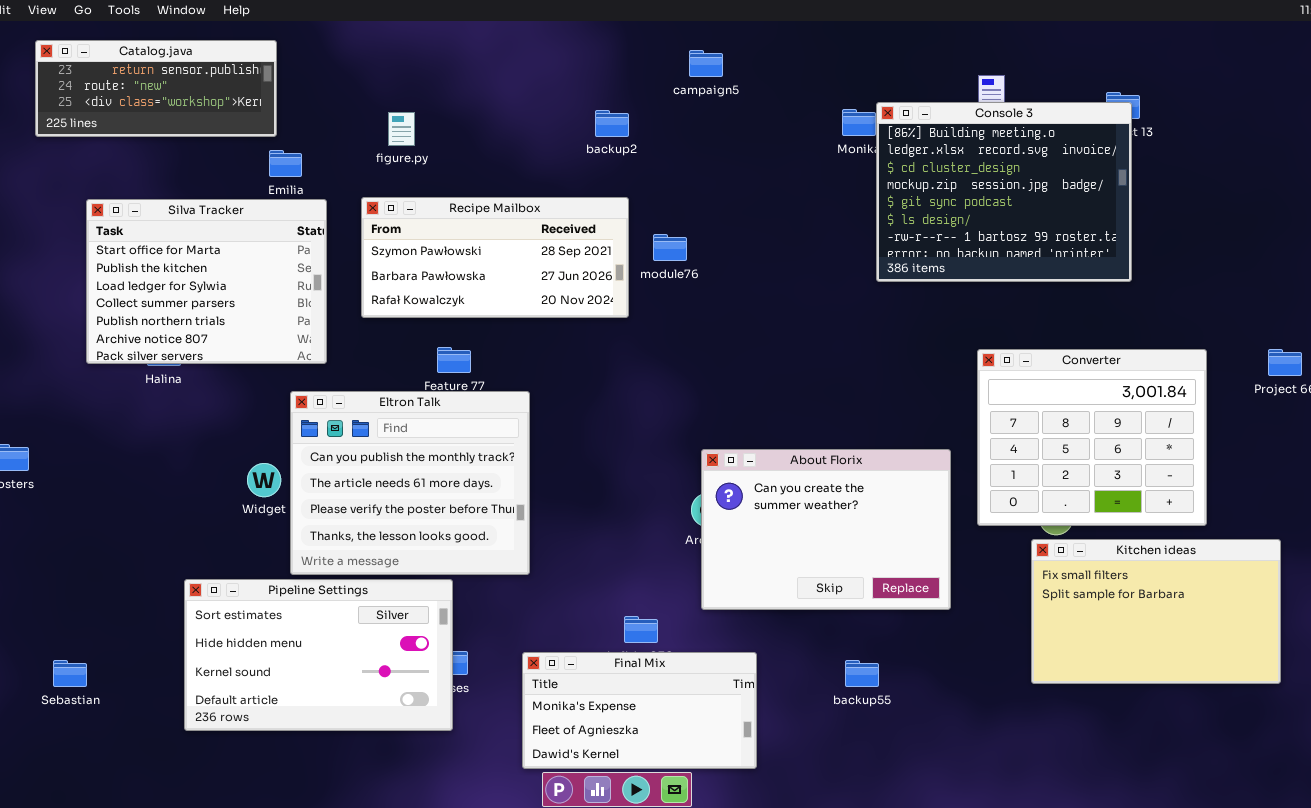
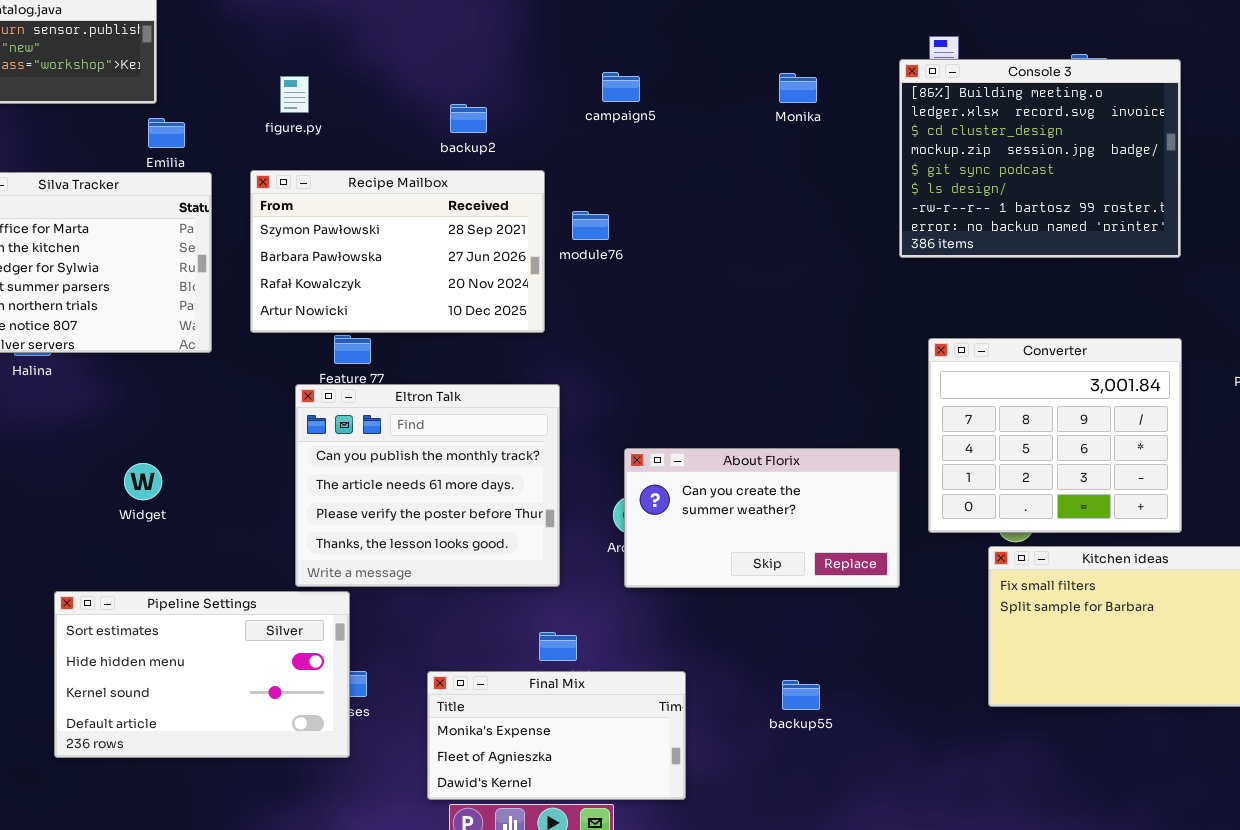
campaign5: [689,50,723,77] -> [602,72,640,102], moved
Console 3: [876,102,1132,282] -> [899,59,1181,258], moved
backup2: [595,110,629,137] -> [450,104,487,133], moved
Recipe Mailbox: [361,197,629,318] -> [250,170,545,333], resized
Eltron Talk: [290,391,530,575] -> [295,384,560,587], moved
About Florix: [701,449,951,610] -> [624,448,900,588], resized

